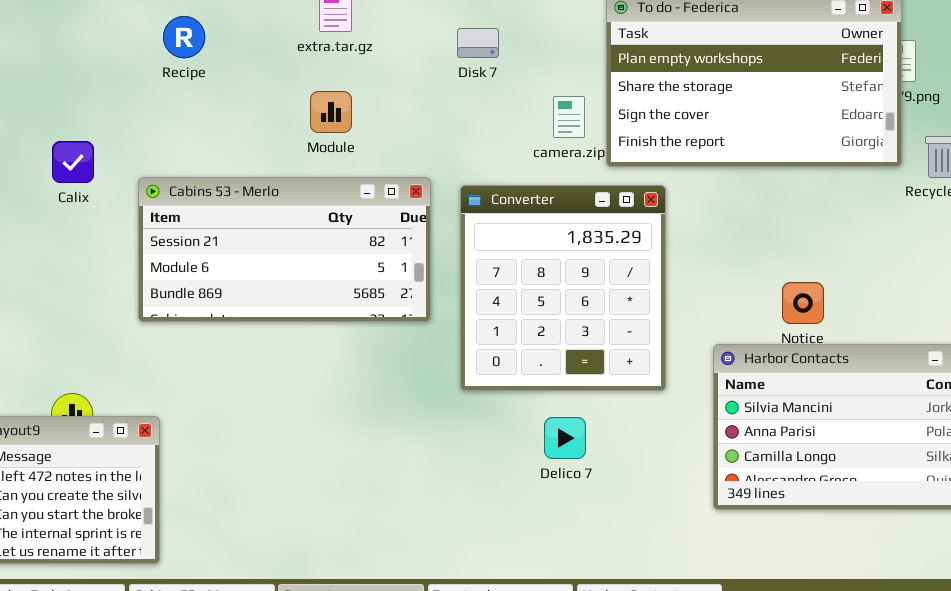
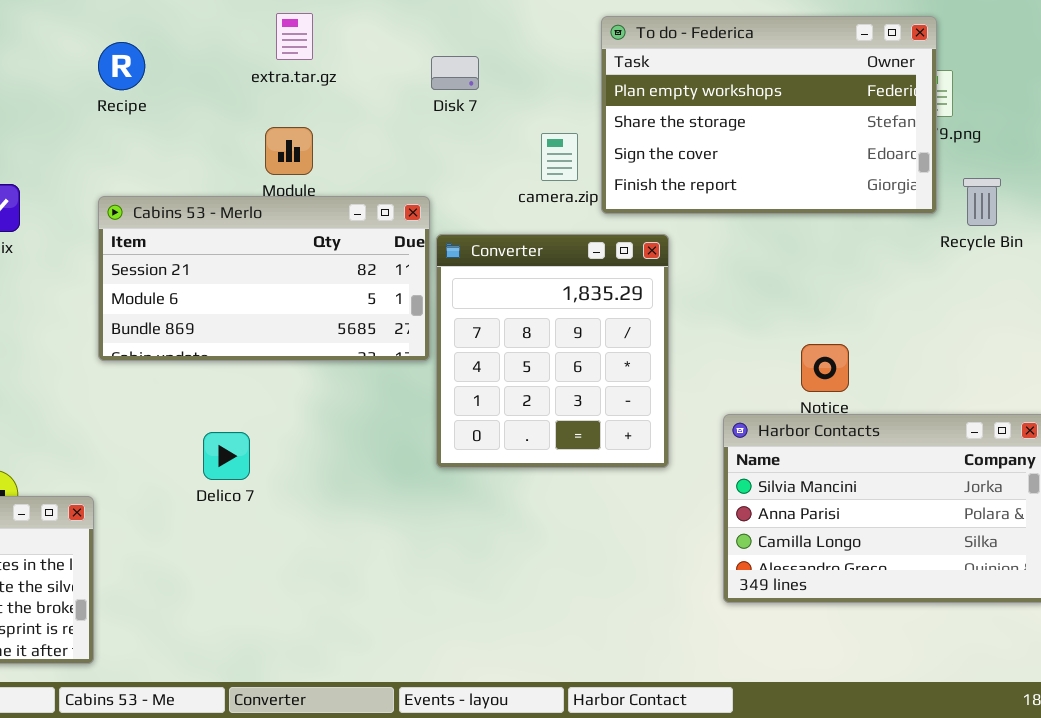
Cabins 53 - Merlo: [138,177,431,322] -> [98,196,430,361], moved
Delico 7: [544,417,586,459] -> [203,432,250,480], moved

